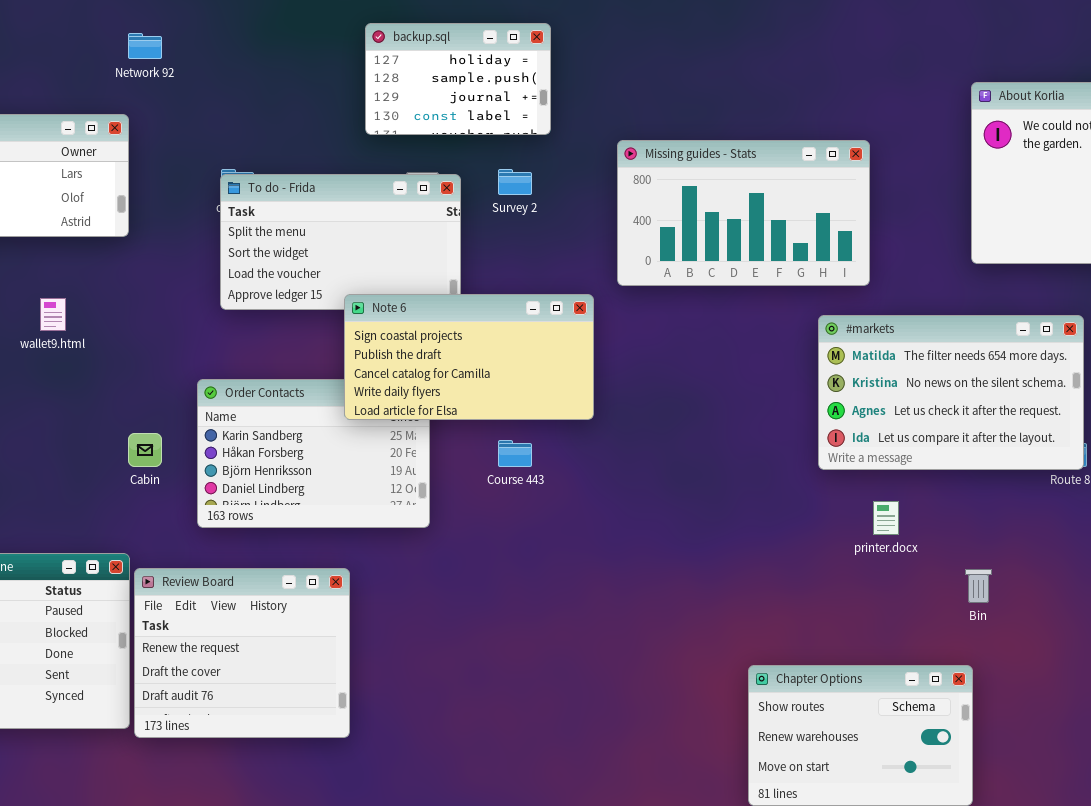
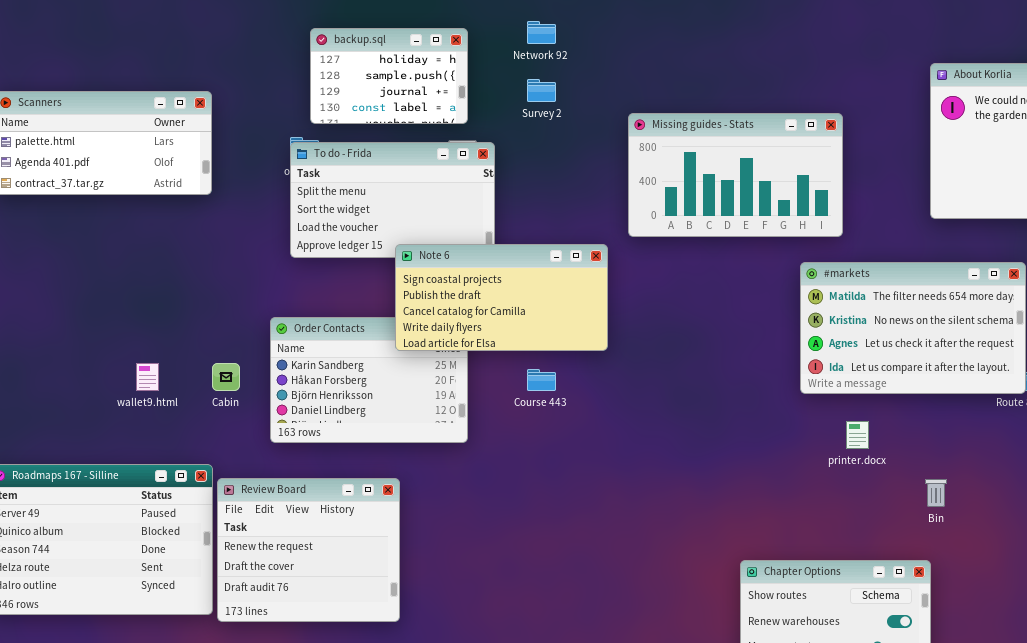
backup.sql: [365,23,551,135] -> [310,28,468,124], moved
Network 92: [128,33,162,59] -> [527,21,556,44], moved
Survey 2: [498,169,532,195] -> [527,79,556,102], moved
wallet9.html: [40,298,66,331] -> [136,363,159,391], moved

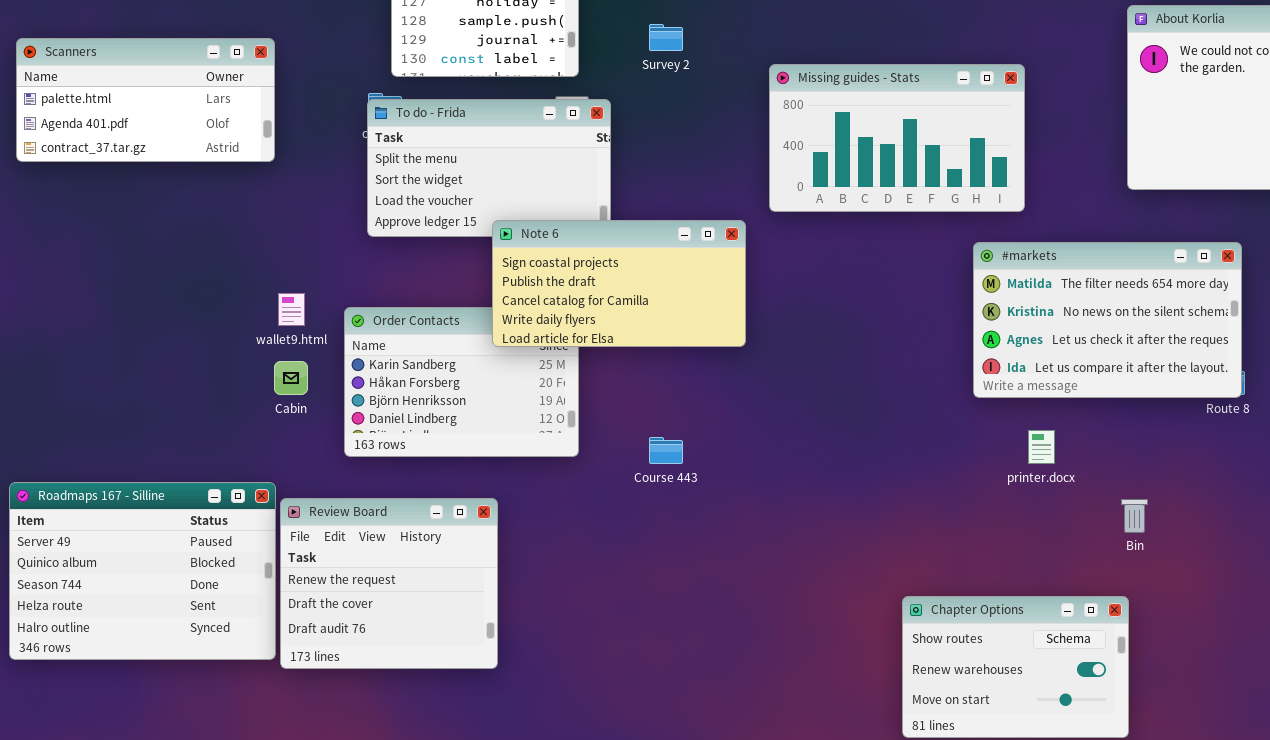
wallet9.html: [136,363,159,391] -> [278,293,305,326], moved
Course 443: [527,369,556,391] -> [649,437,683,464], moved

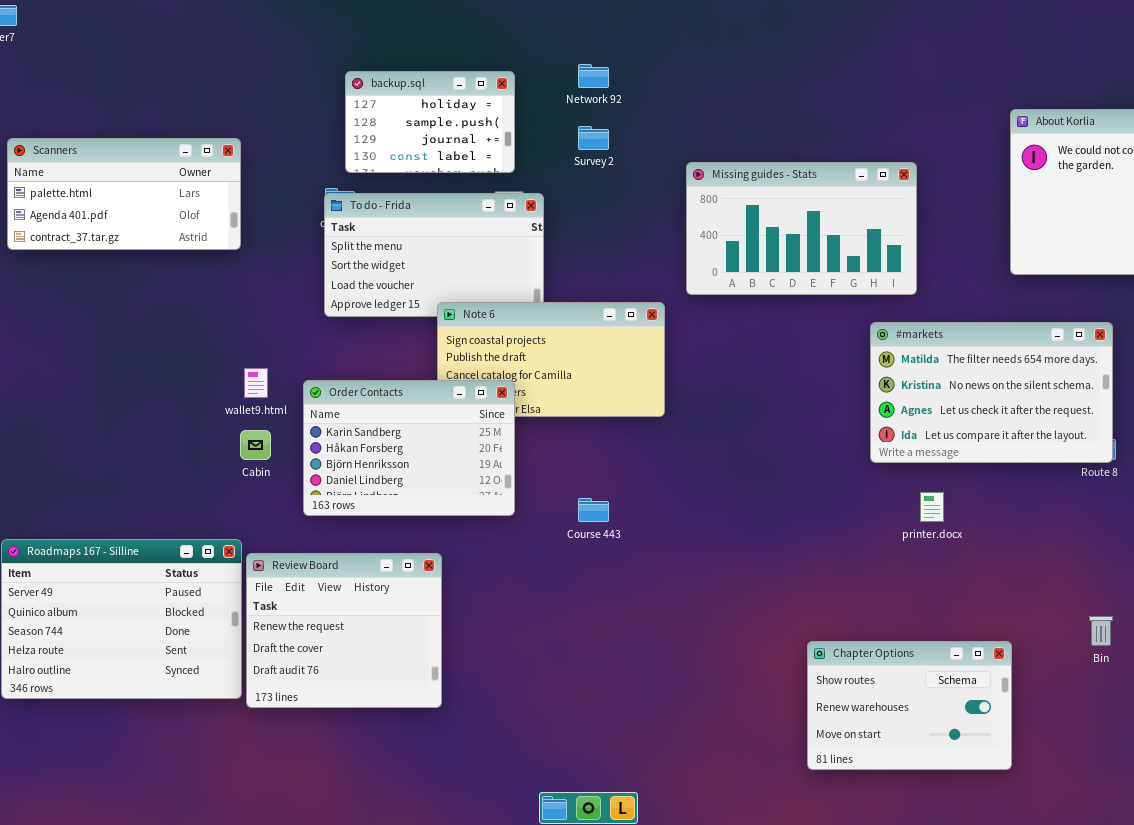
Order Contacts: [344,307,579,457] -> [303,380,515,516], raised
Bin: [1121,499,1148,533] -> [1089,616,1113,646], moved

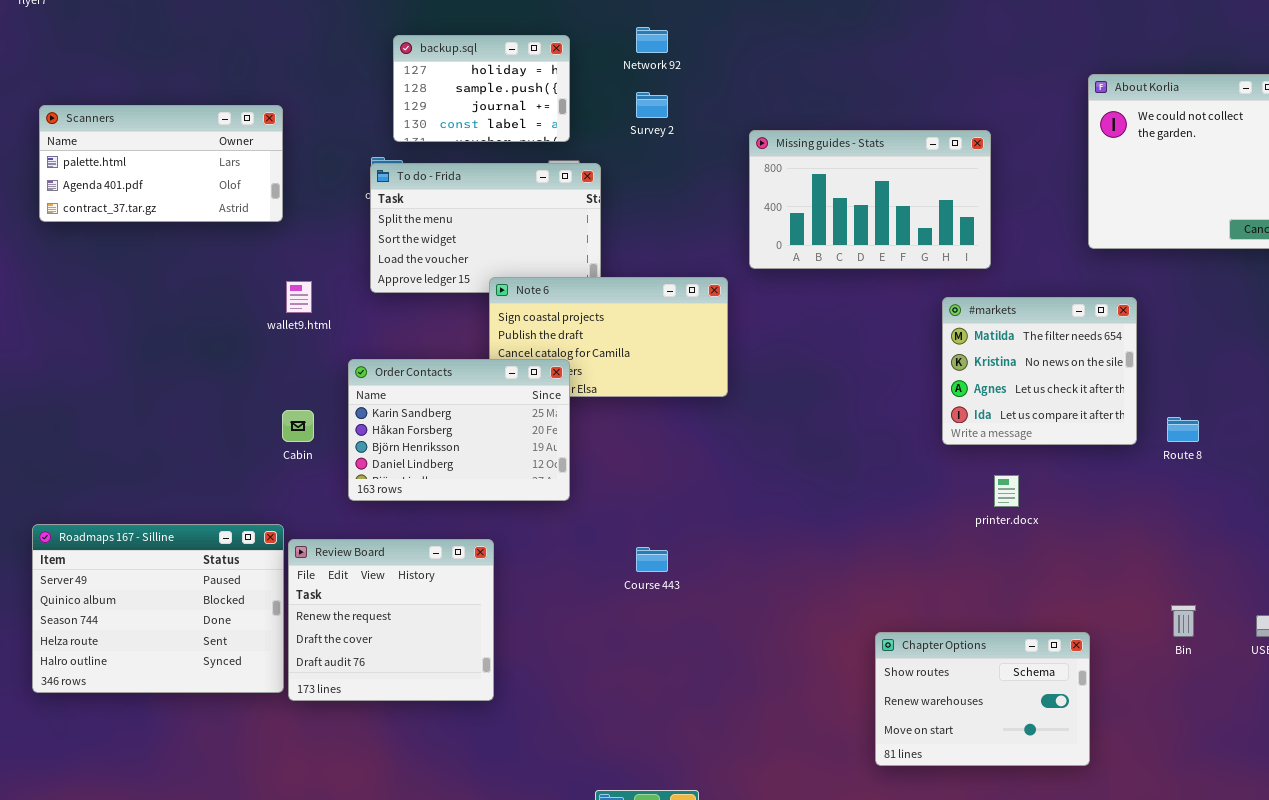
#markets: [870,322,1113,463] -> [942,297,1137,445], resized
wallet9.html: [244,368,268,398] -> [286,281,312,313], moved
Course 443: [578,498,609,522] -> [636,547,668,572], moved

